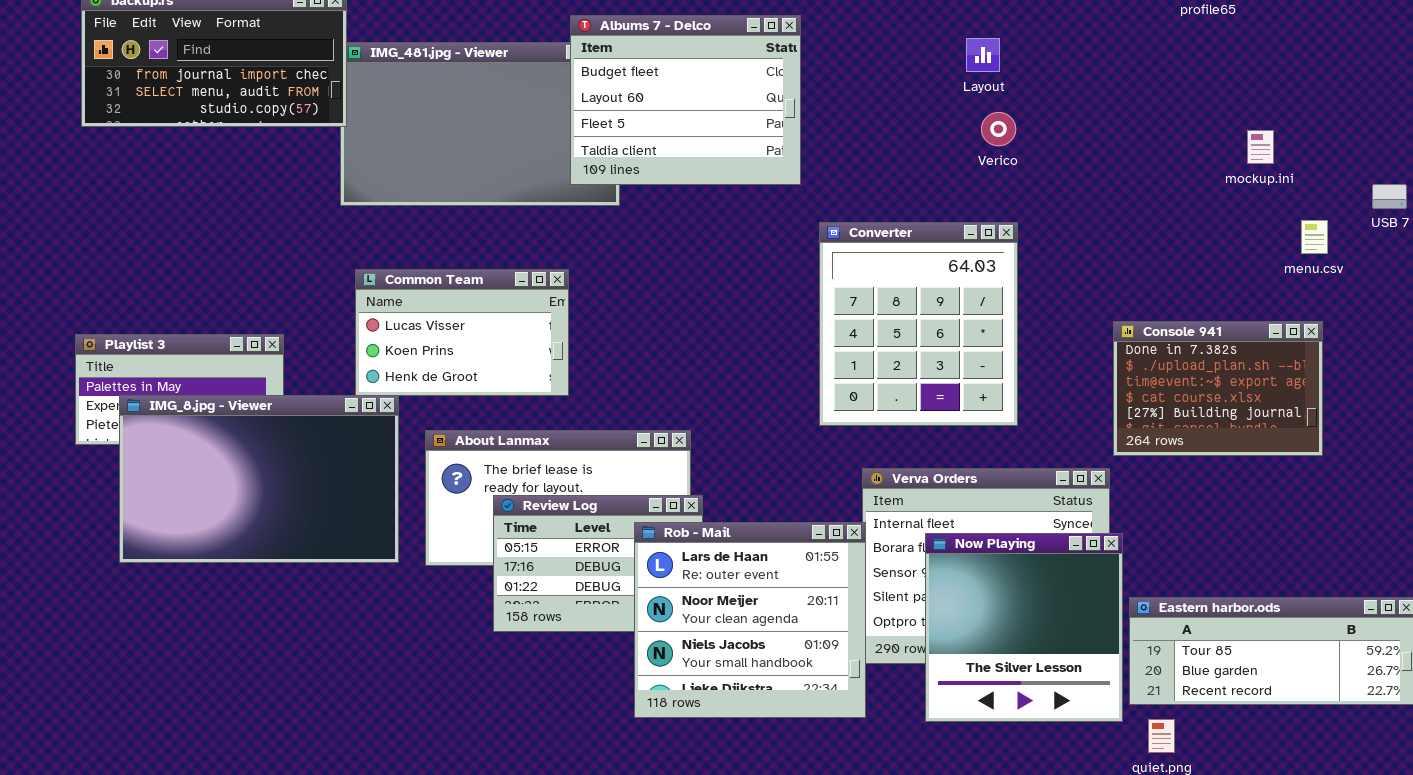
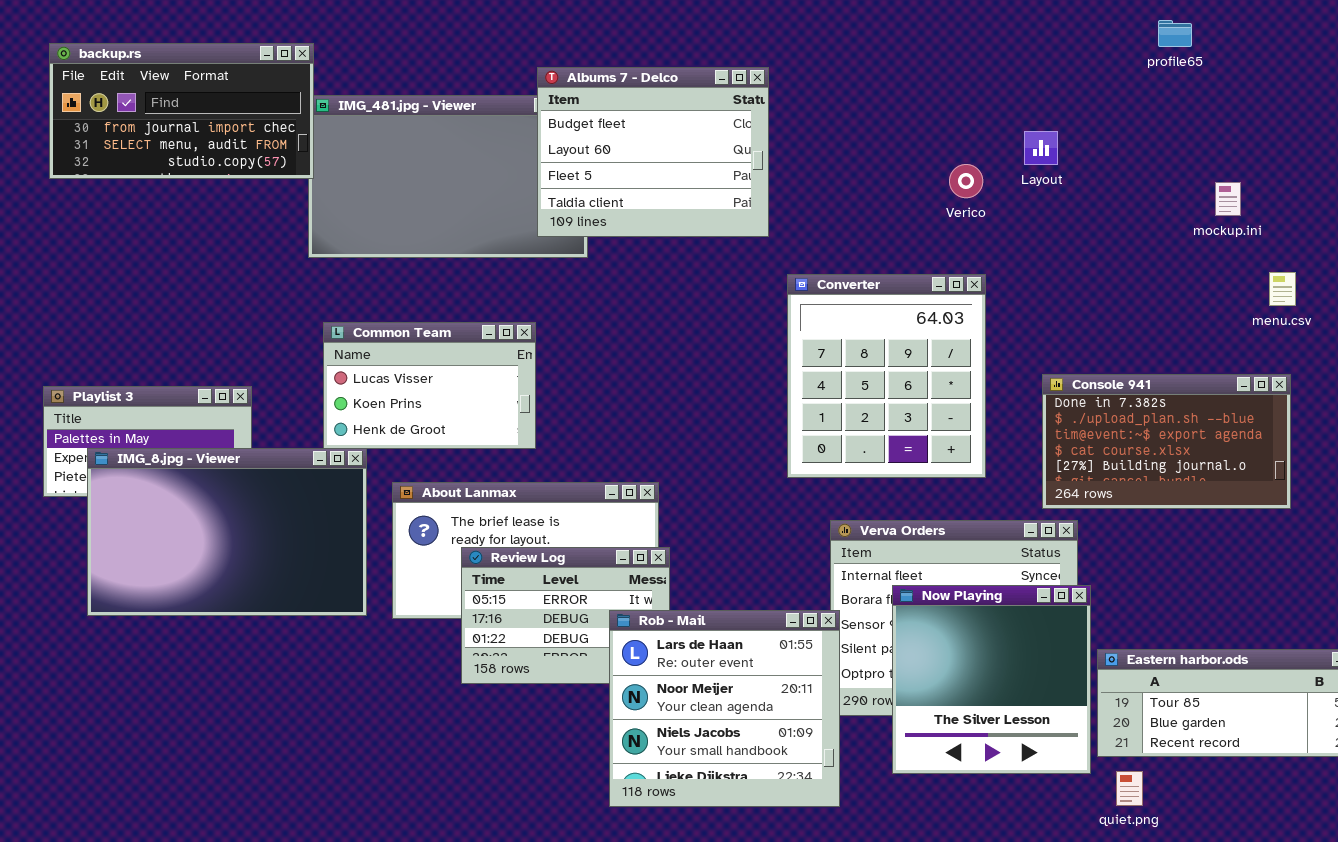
Layout: [966,38,1000,72] -> [1024,131,1058,165], moved
Console 941: [1113,321,1323,456] -> [1042,374,1291,509], resized
Rob - Mail: [634,522,866,718] -> [609,610,840,807], moved

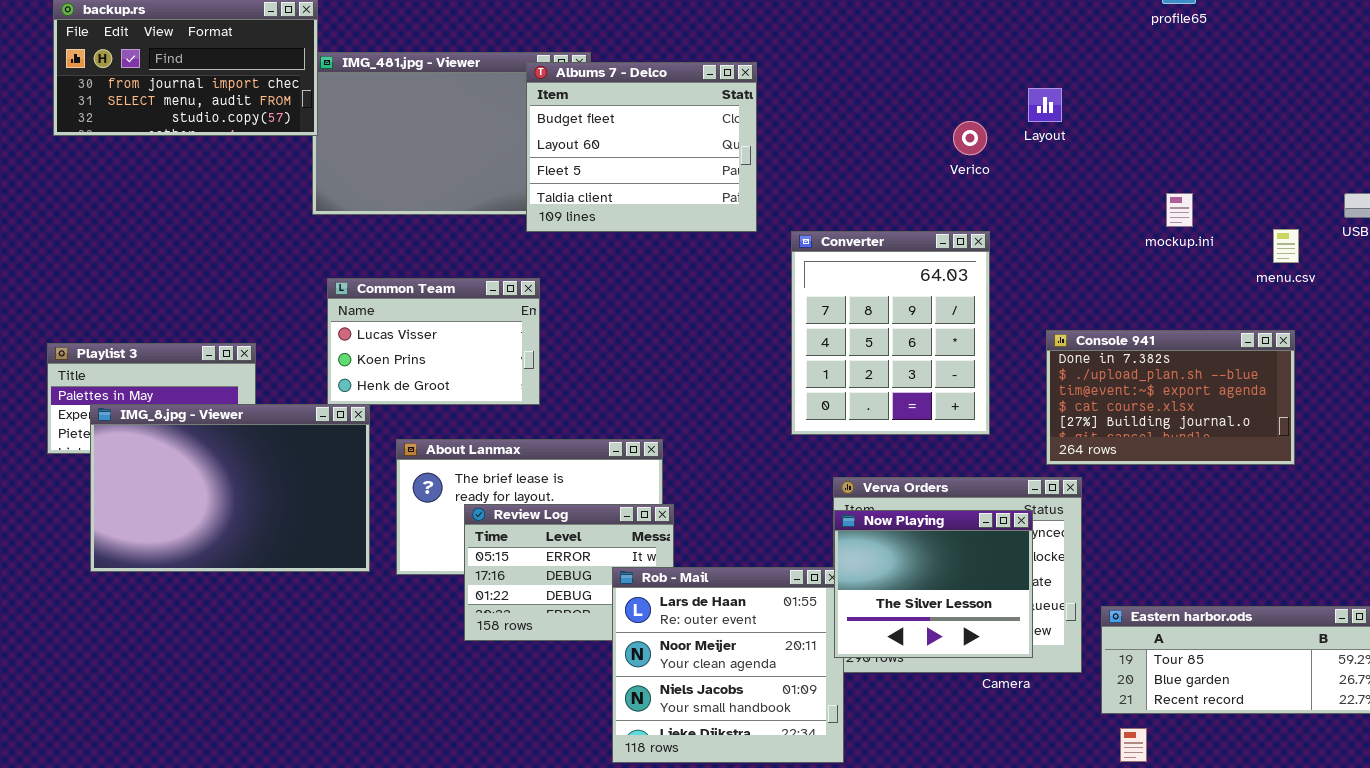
Albums 7 - Delco: [537,67,769,237] -> [526,62,757,232], moved
mockup.ini: [1215,182,1241,216] -> [1166,193,1193,227], moved
Now Playing: [892,585,1091,774] -> [834,510,1033,658], moved, resized

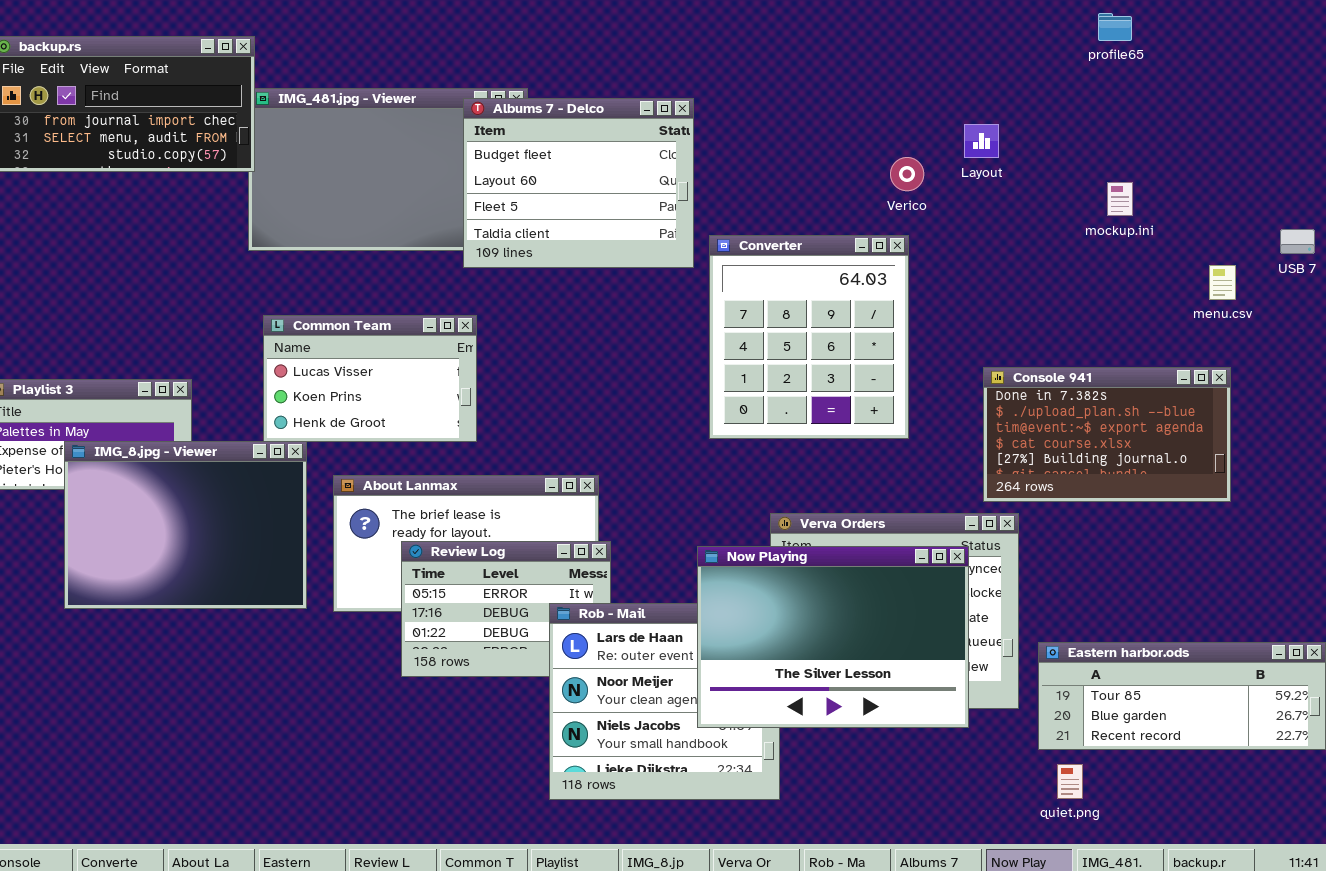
mockup.ini: [1166,193,1193,227] -> [1107,182,1133,216], moved
Converter: [791,231,990,435] -> [709,235,909,439], moved
IMG_8.jpg - Viewer: [90,404,370,572] -> [64,441,307,609], resized
Now Playing: [834,510,1033,658] -> [697,546,969,728], resized

